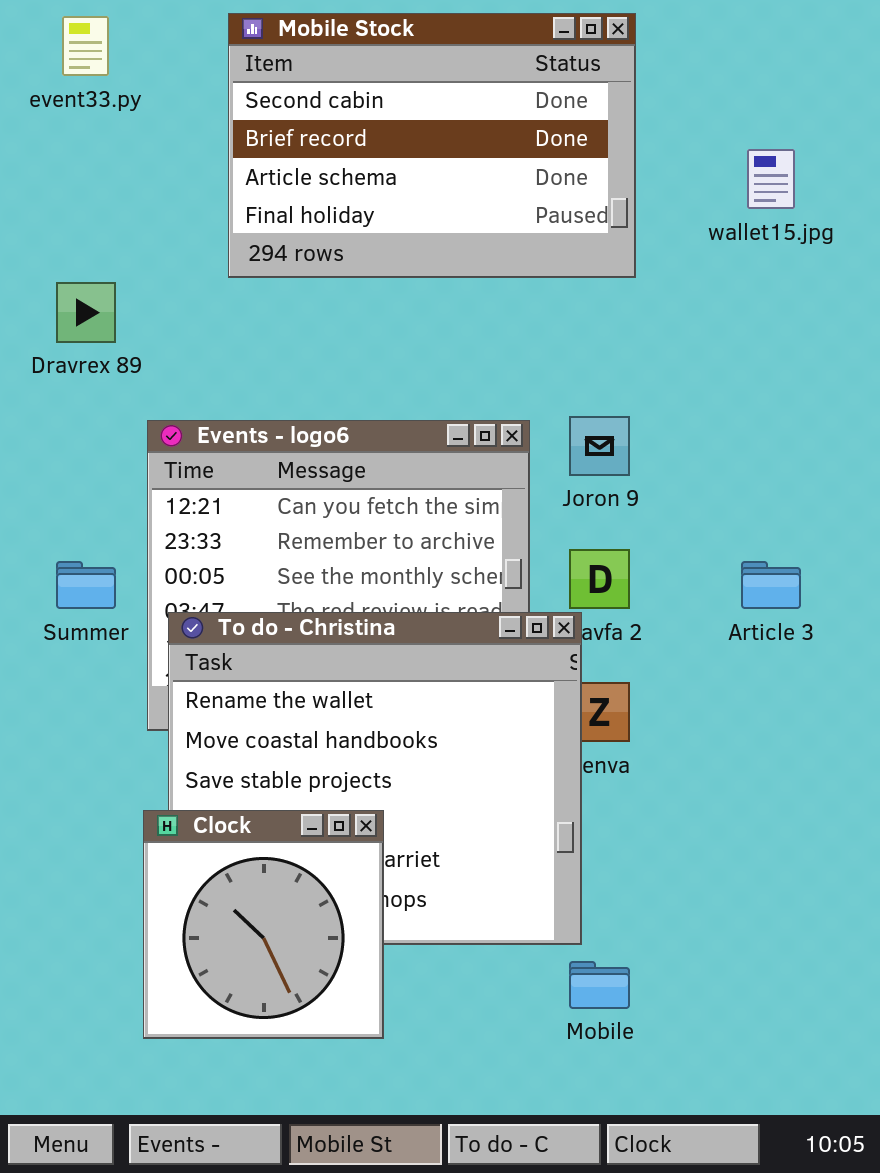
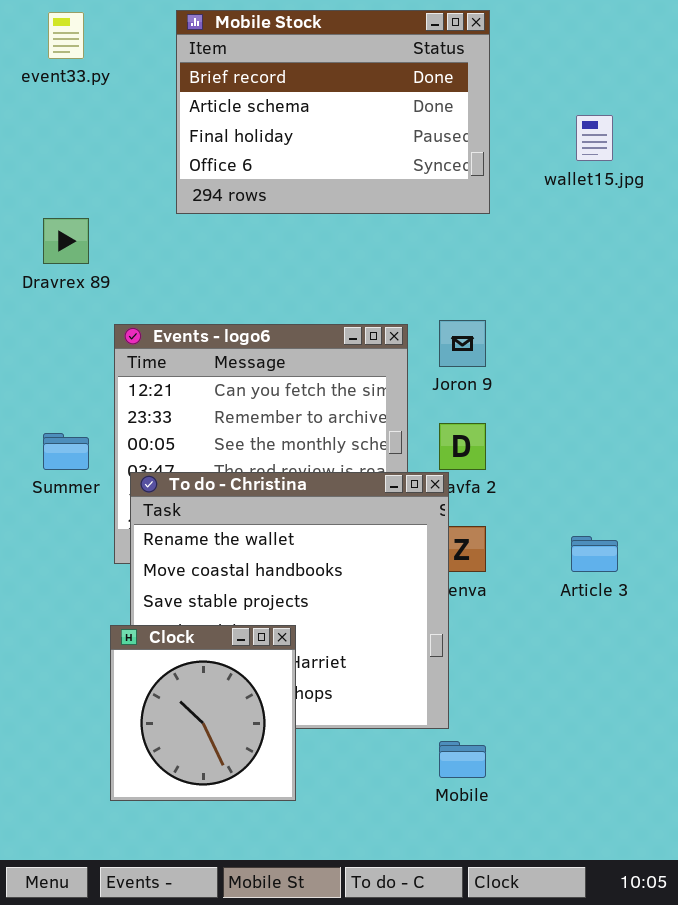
Mobile Stock: [228,13,636,278] -> [176,10,490,214], scrolled down 1 row
Article 3: [741,561,801,609] -> [571,536,618,572], moved

